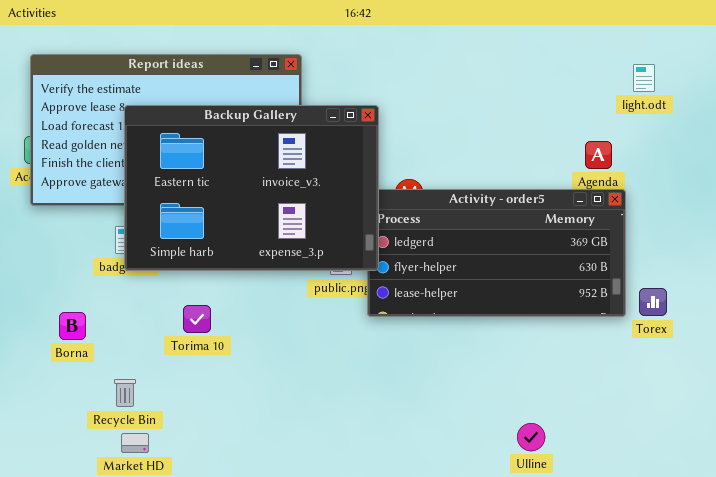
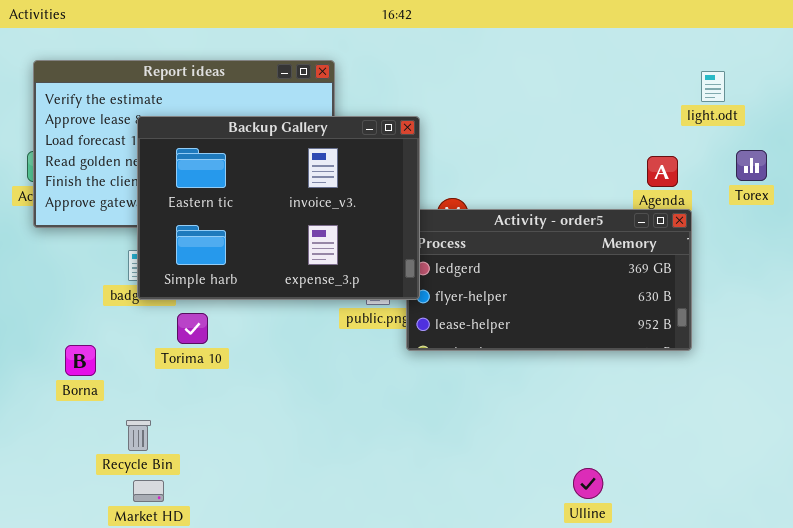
Torex: [639,288,667,316] -> [736,150,767,181], moved
Torima 10: [183,305,211,333] -> [177,313,208,344], moved

